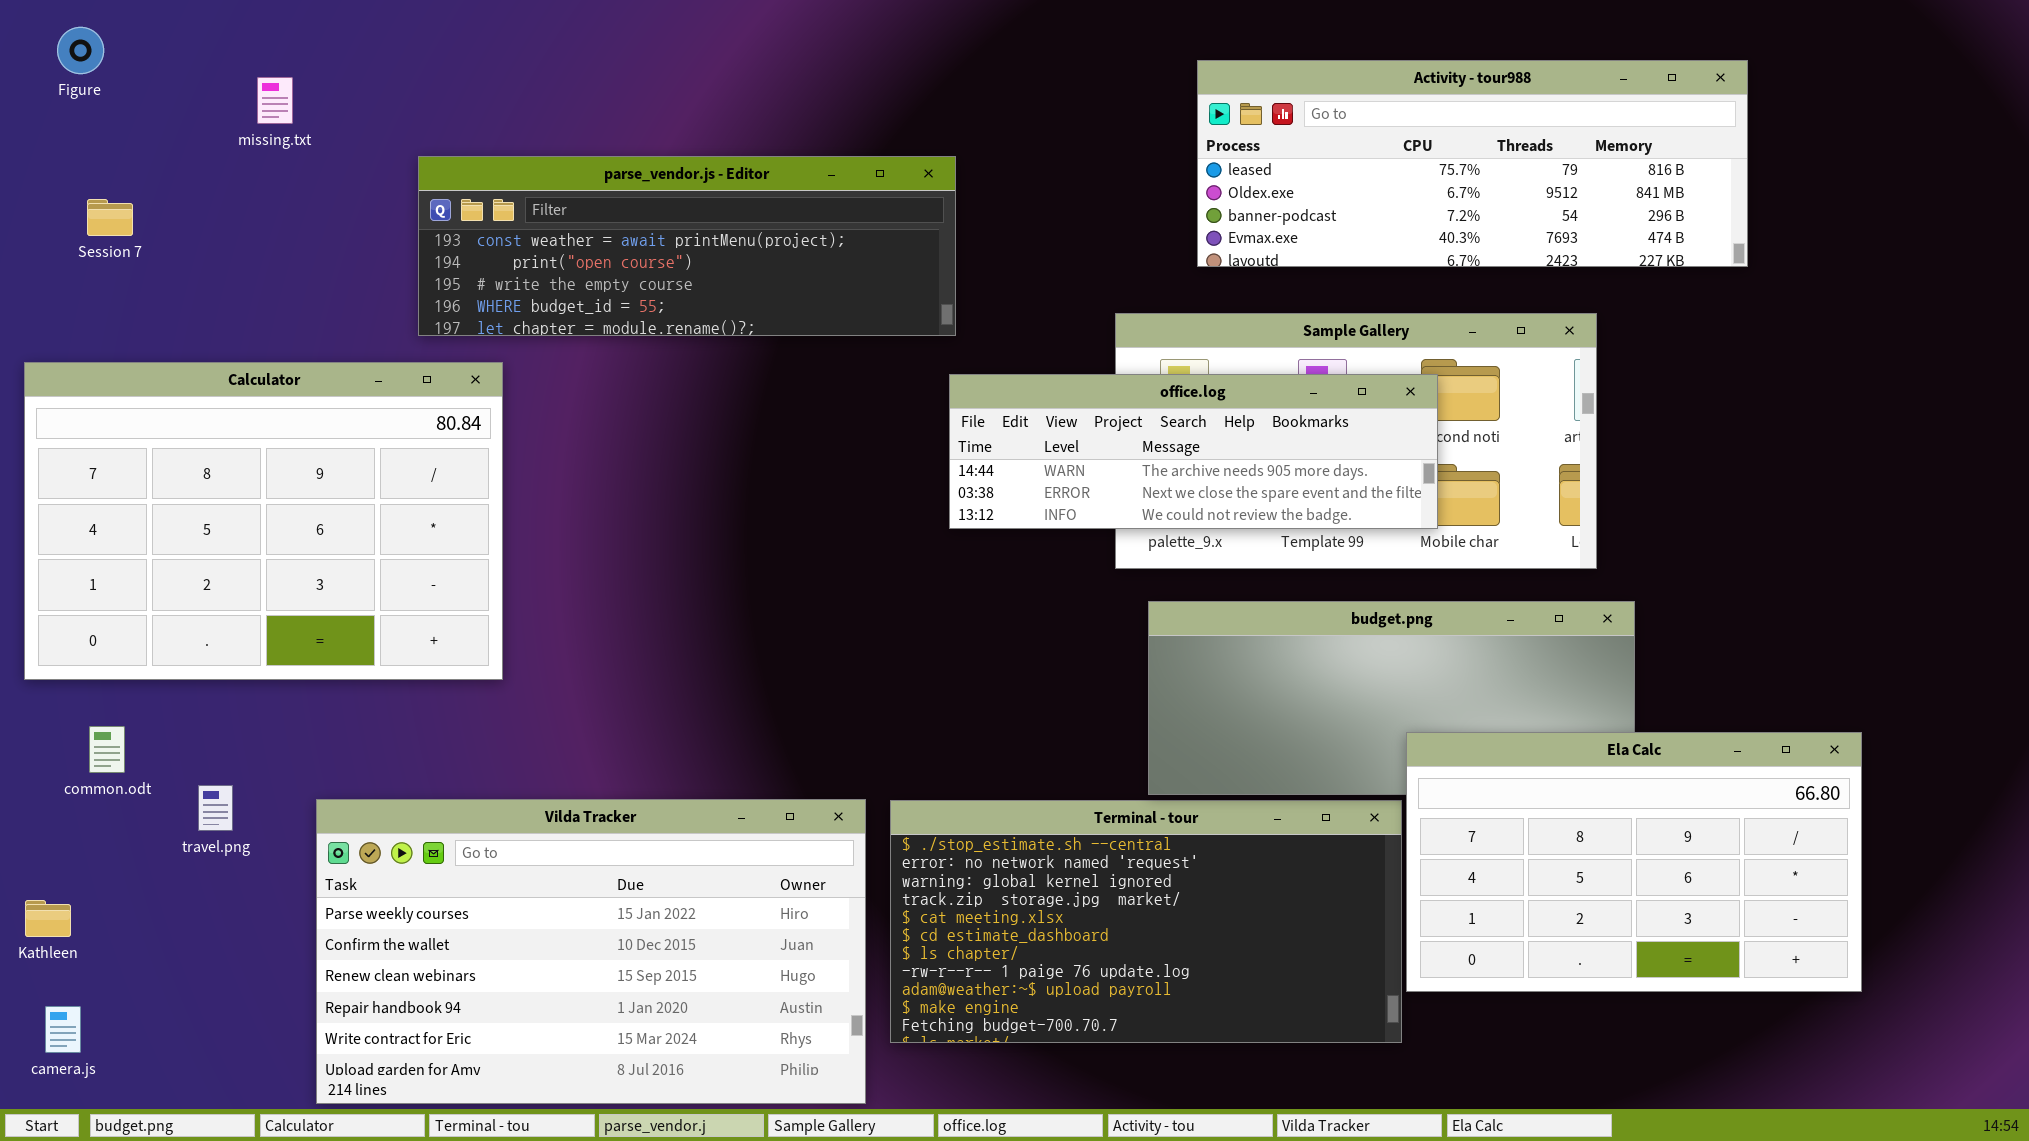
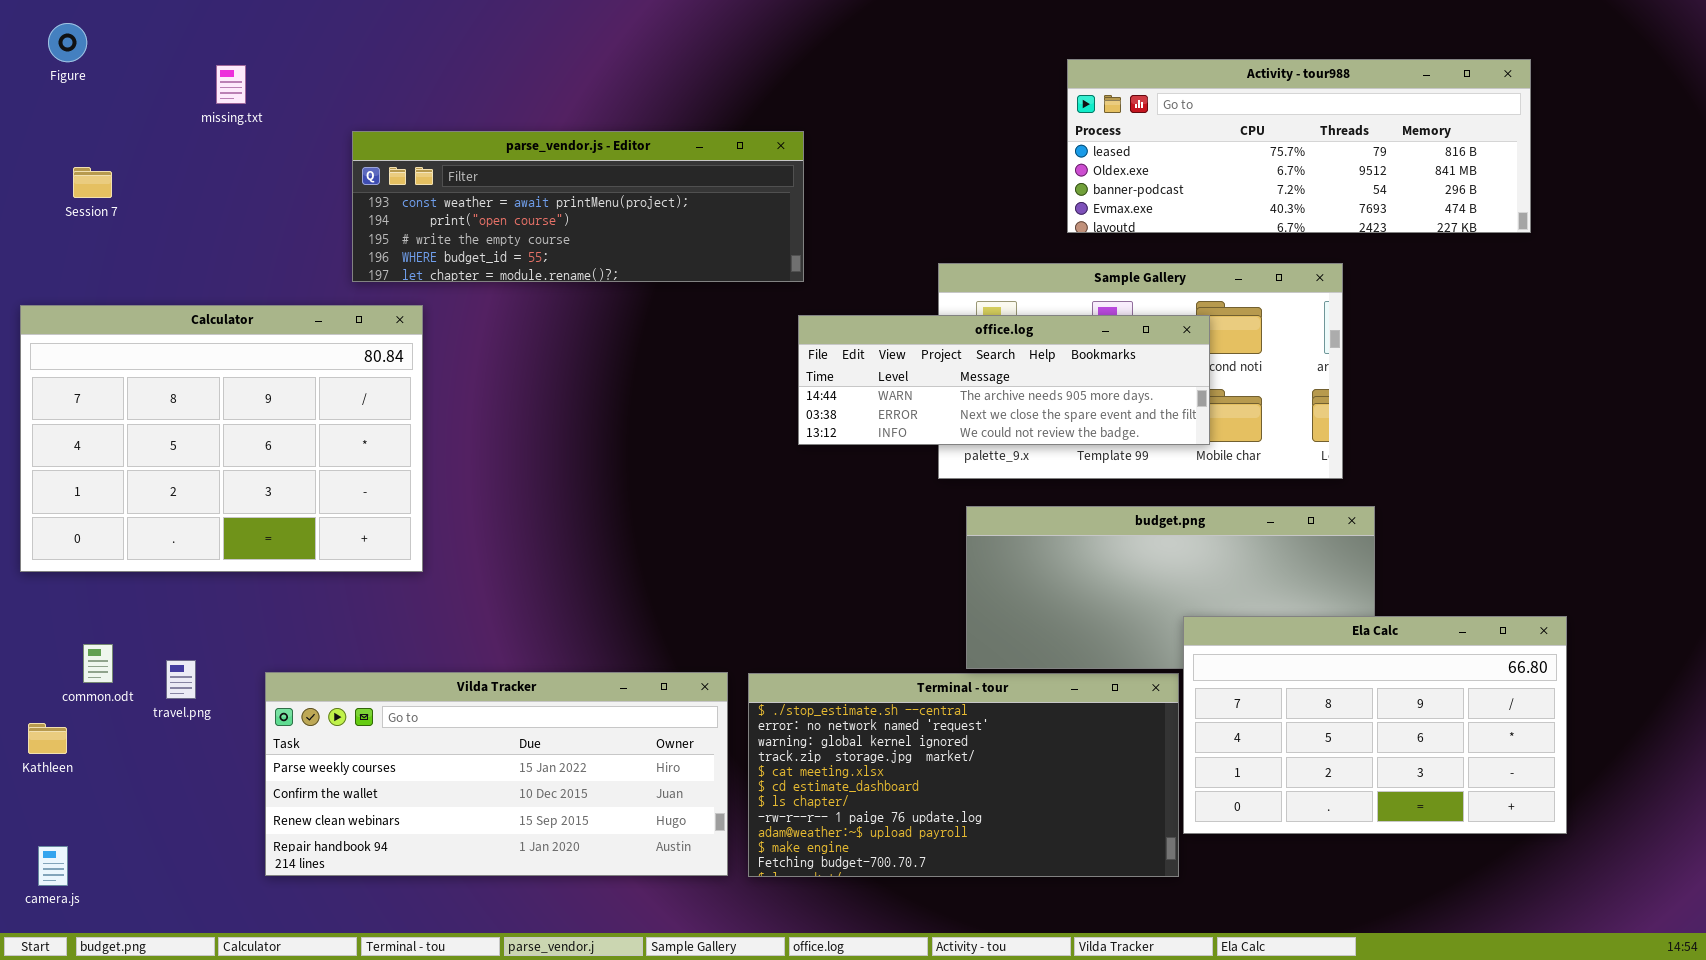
Activity - tour988: [1197,60,1748,267] -> [1067,59,1531,233], moved
common.odt: [89,726,125,773] -> [83,644,113,683], moved
Vilda Tracker: [316,799,866,1104] -> [265,672,728,876], resized
Kathleen: [25,900,71,937] -> [28,723,67,754], moved

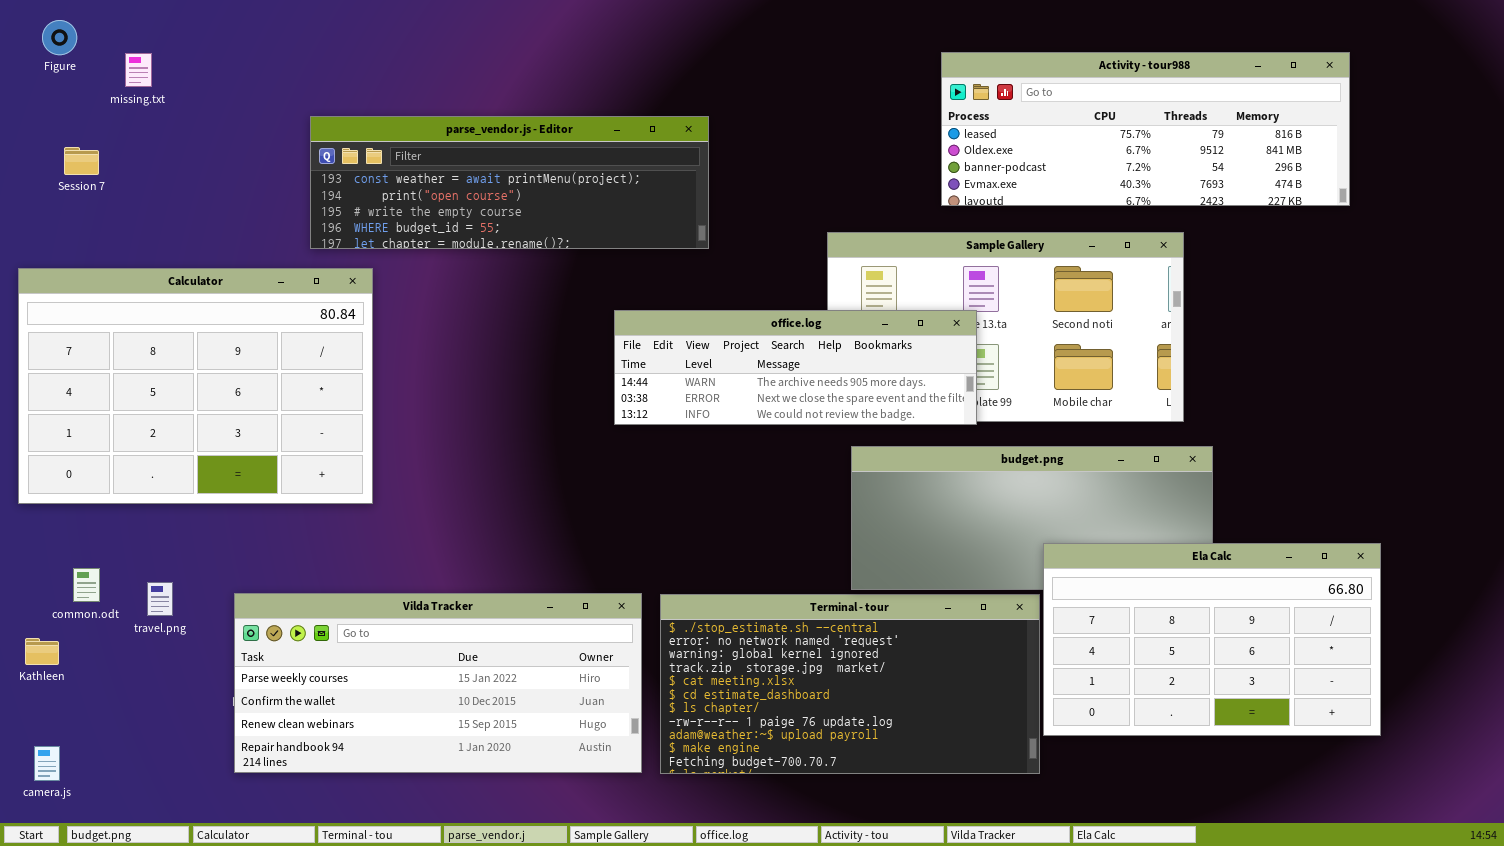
missing.txt: [216,65,246,104] -> [125,53,152,87], moved
office.log: [798,315,1210,445] -> [614,310,977,425], moved

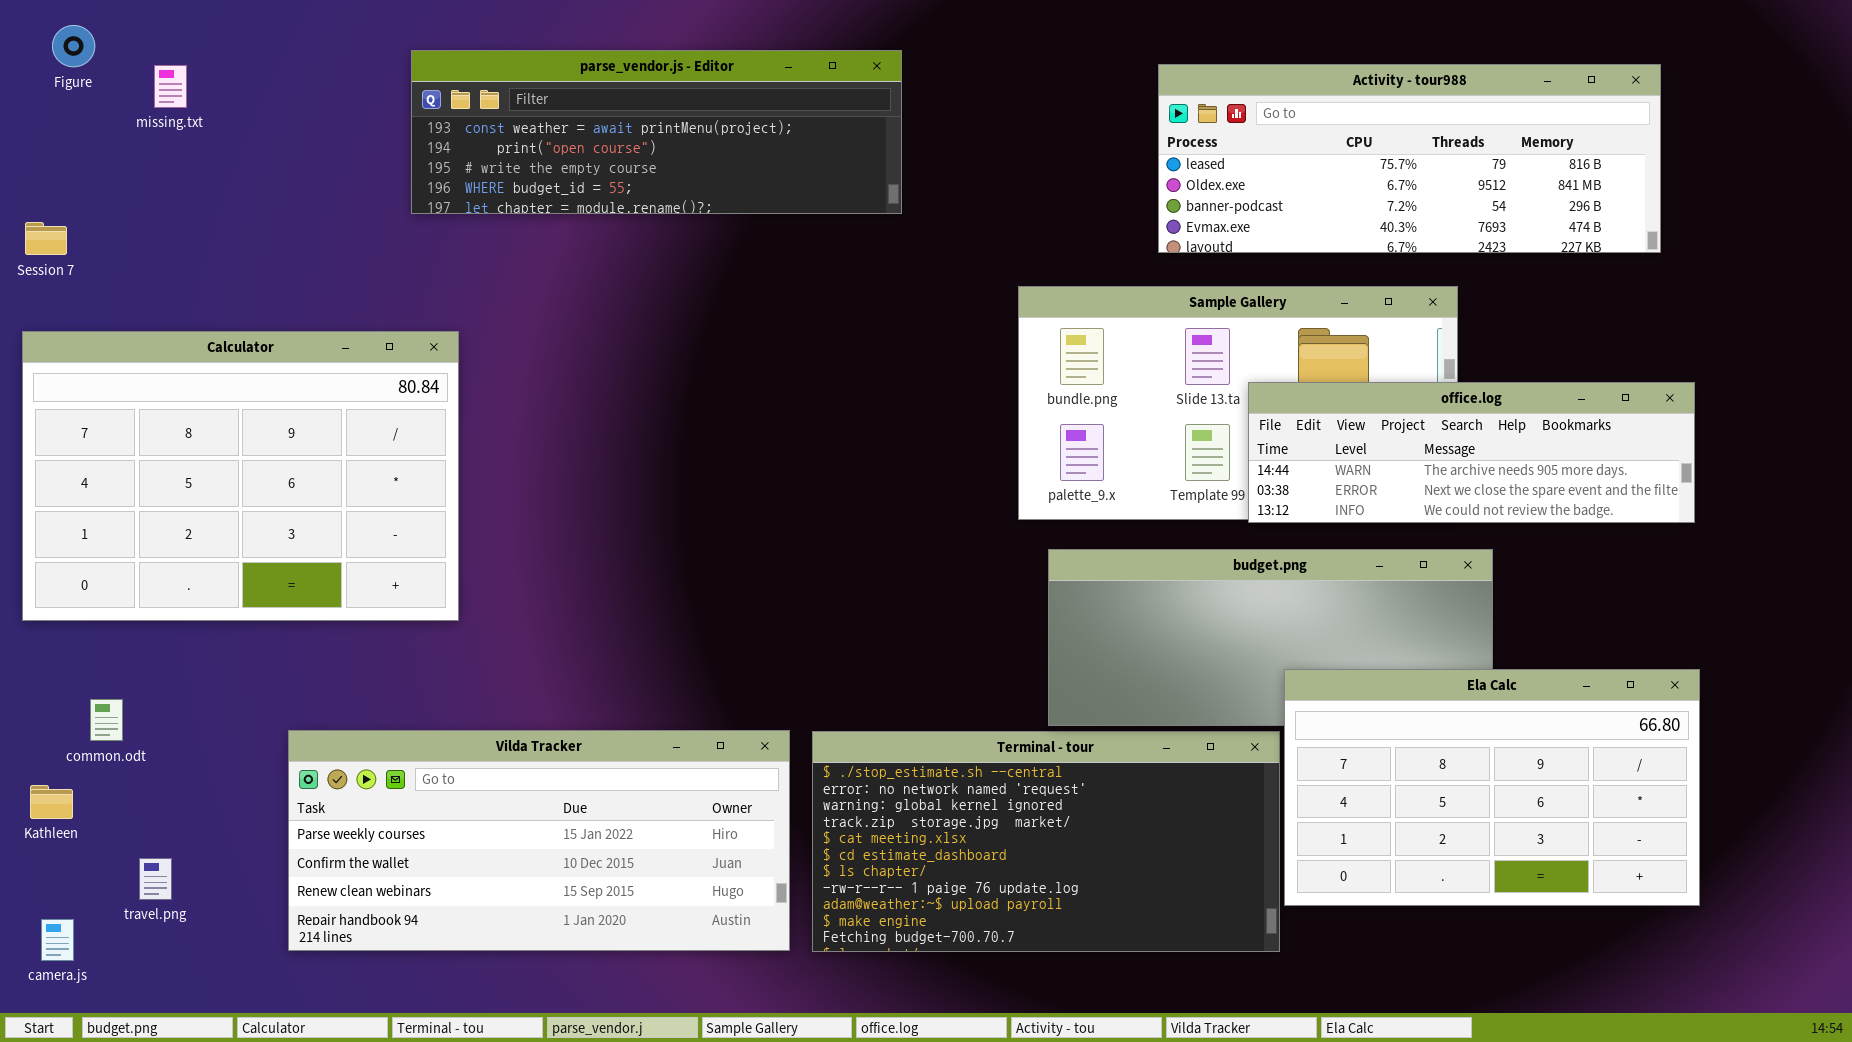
parse_vendor.js - Editor: [310,116,709,249] -> [411,50,902,214], moved
Session 7: [64,147,99,175] -> [25,222,67,255], moved
office.log: [614,310,977,425] -> [1248,382,1695,523], moved
travel.png: [147,582,173,616] -> [139,858,172,900], moved

